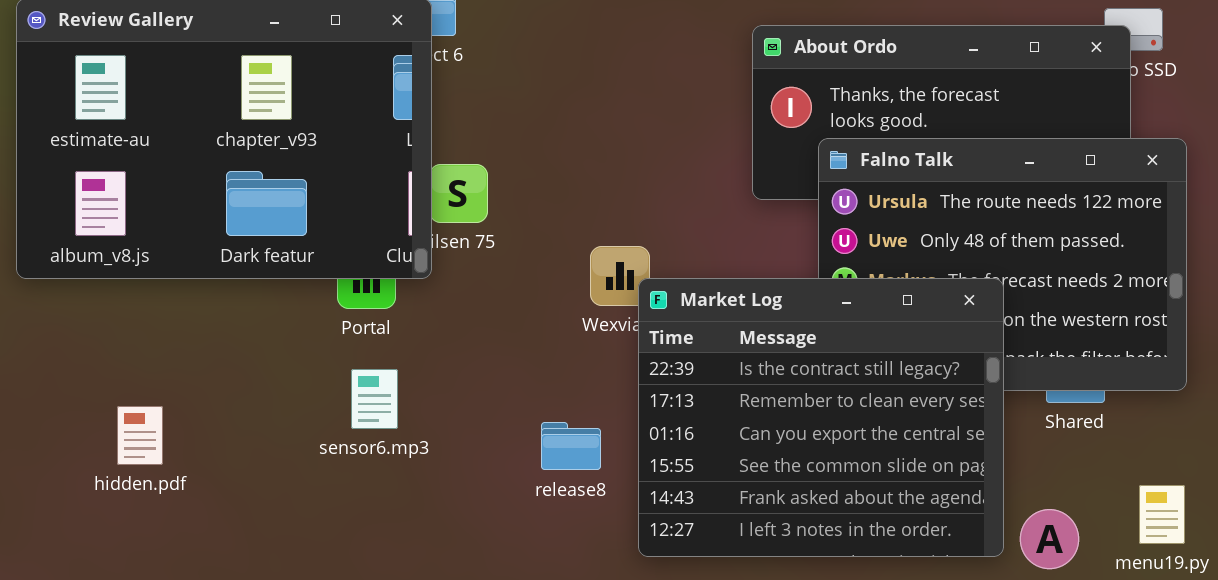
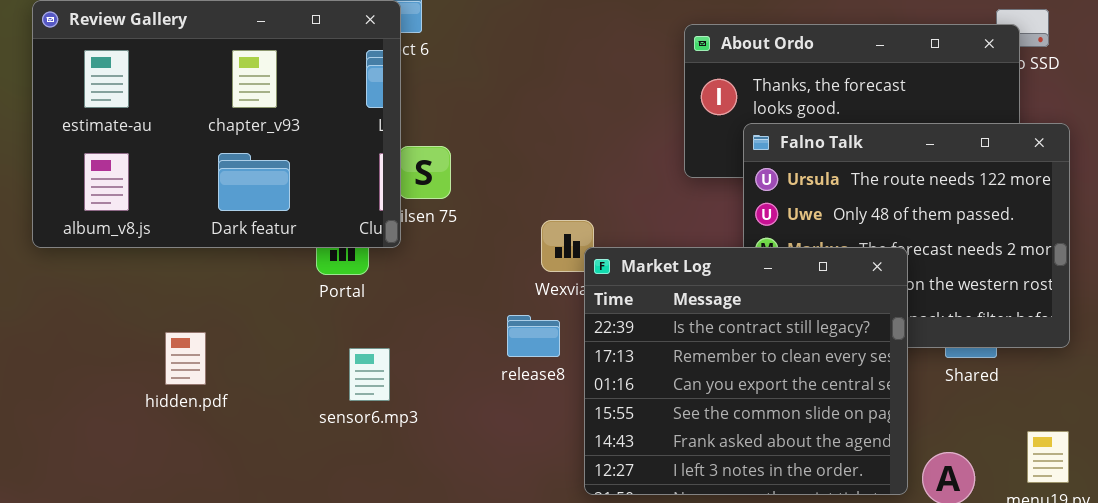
sensor6.mp3: [351,369,398,429] -> [349,348,390,401], moved
hidden.pdf: [117,406,163,465] -> [165,332,206,385], moved
release8: [541,422,601,470] -> [507,315,560,357], moved

